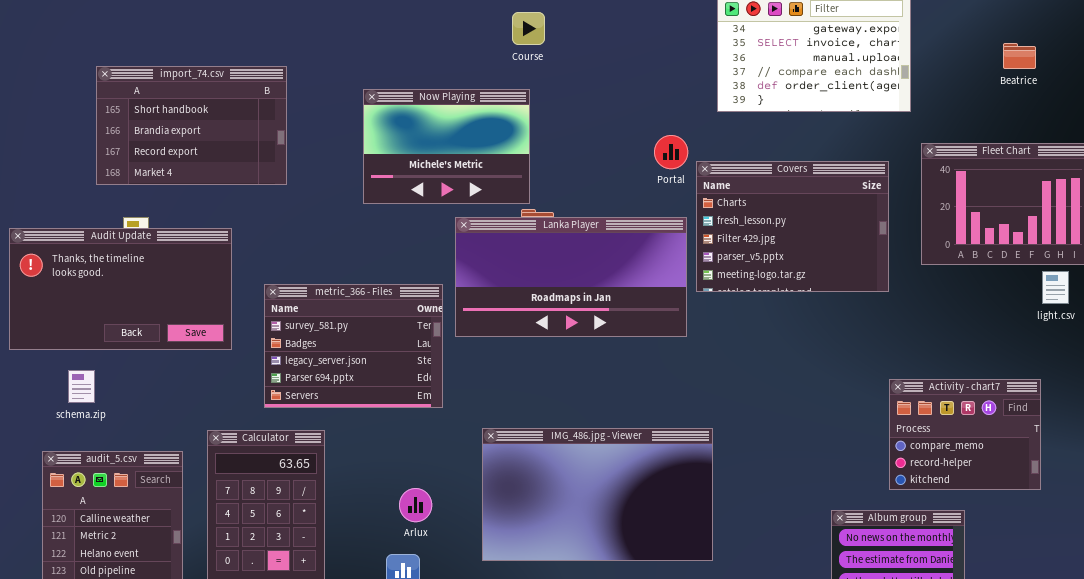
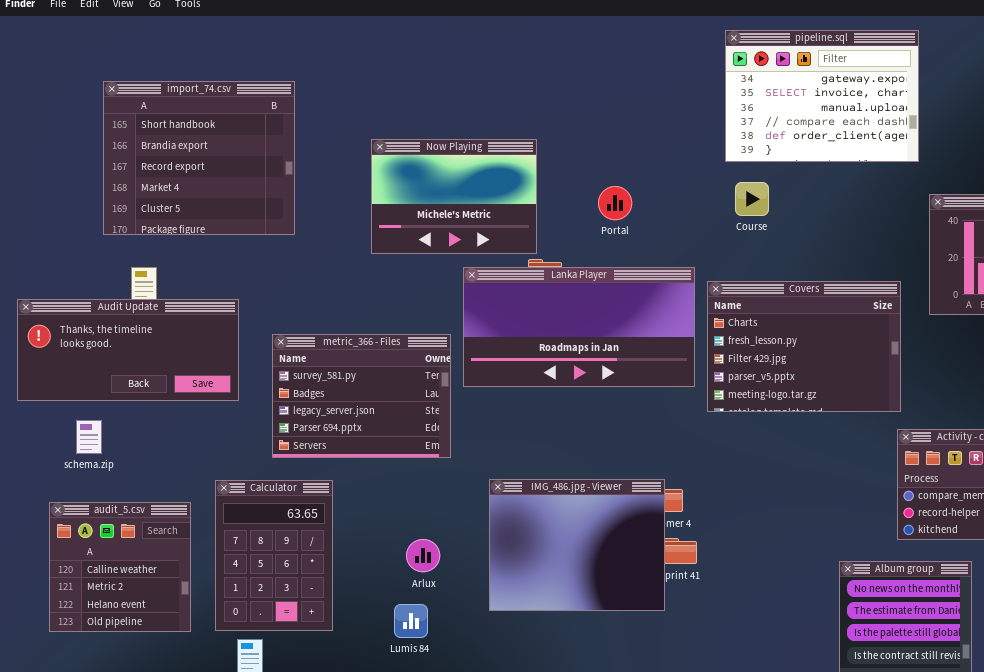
Course: [512,12,545,45] -> [735,182,769,216], moved
import_74.csv: [96,66,287,185] -> [103,81,295,235], resized
Portal: [654,135,688,169] -> [598,186,632,220], moved
Covers: [696,161,889,292] -> [707,281,901,412], moved
Audit Update: [9,228,232,350] -> [17,299,239,401], resized
IMG_486.jpg - Viewer: [482,428,713,561] -> [489,479,665,611], resized

